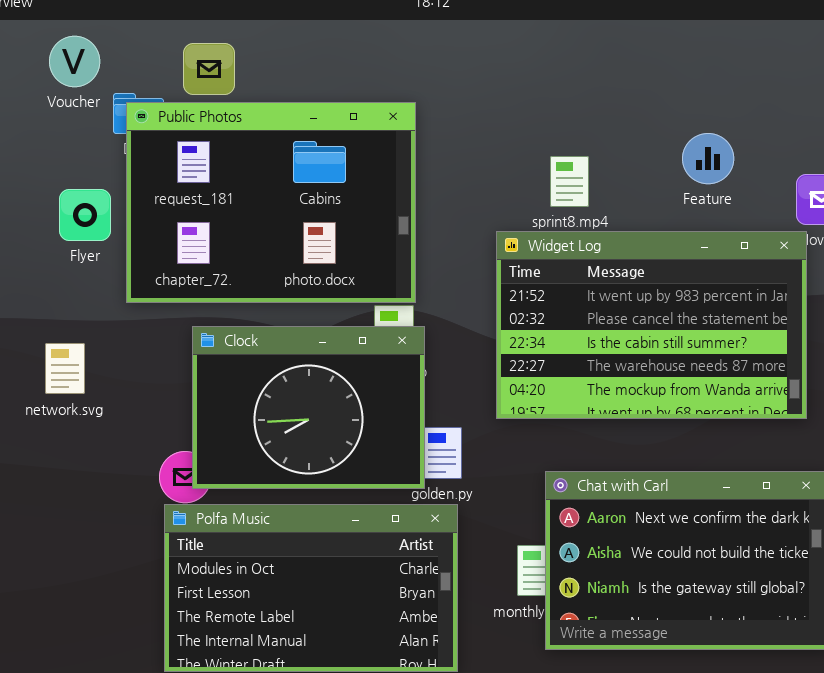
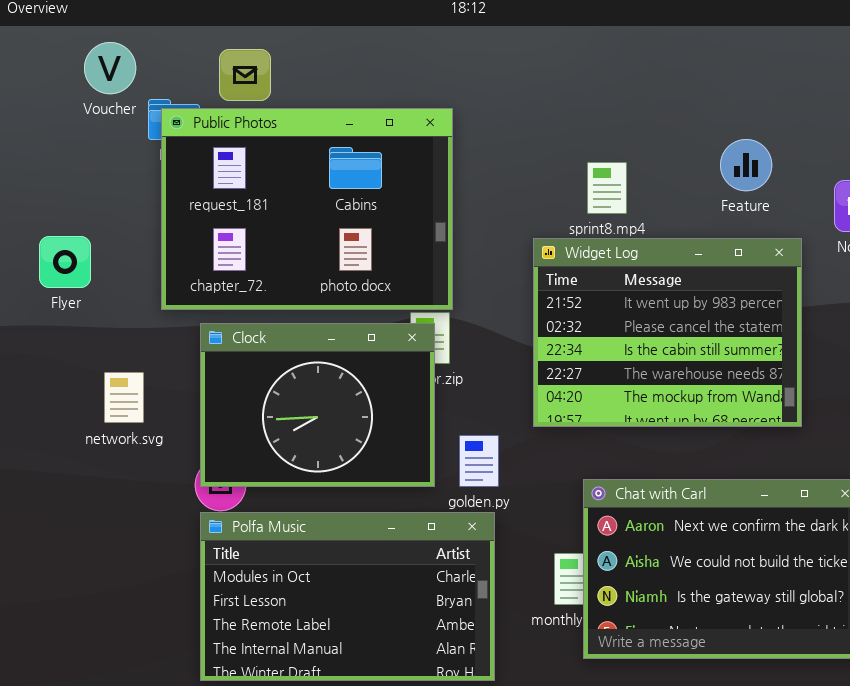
Flyer: [59,189,111,241] -> [39,236,91,288], moved
Widget Log: [496,231,807,419] -> [533,238,802,427], resized
Clock: [192,326,425,489] -> [200,323,435,487], moved
network.svg: [45,343,85,394] -> [104,372,144,423], moved

